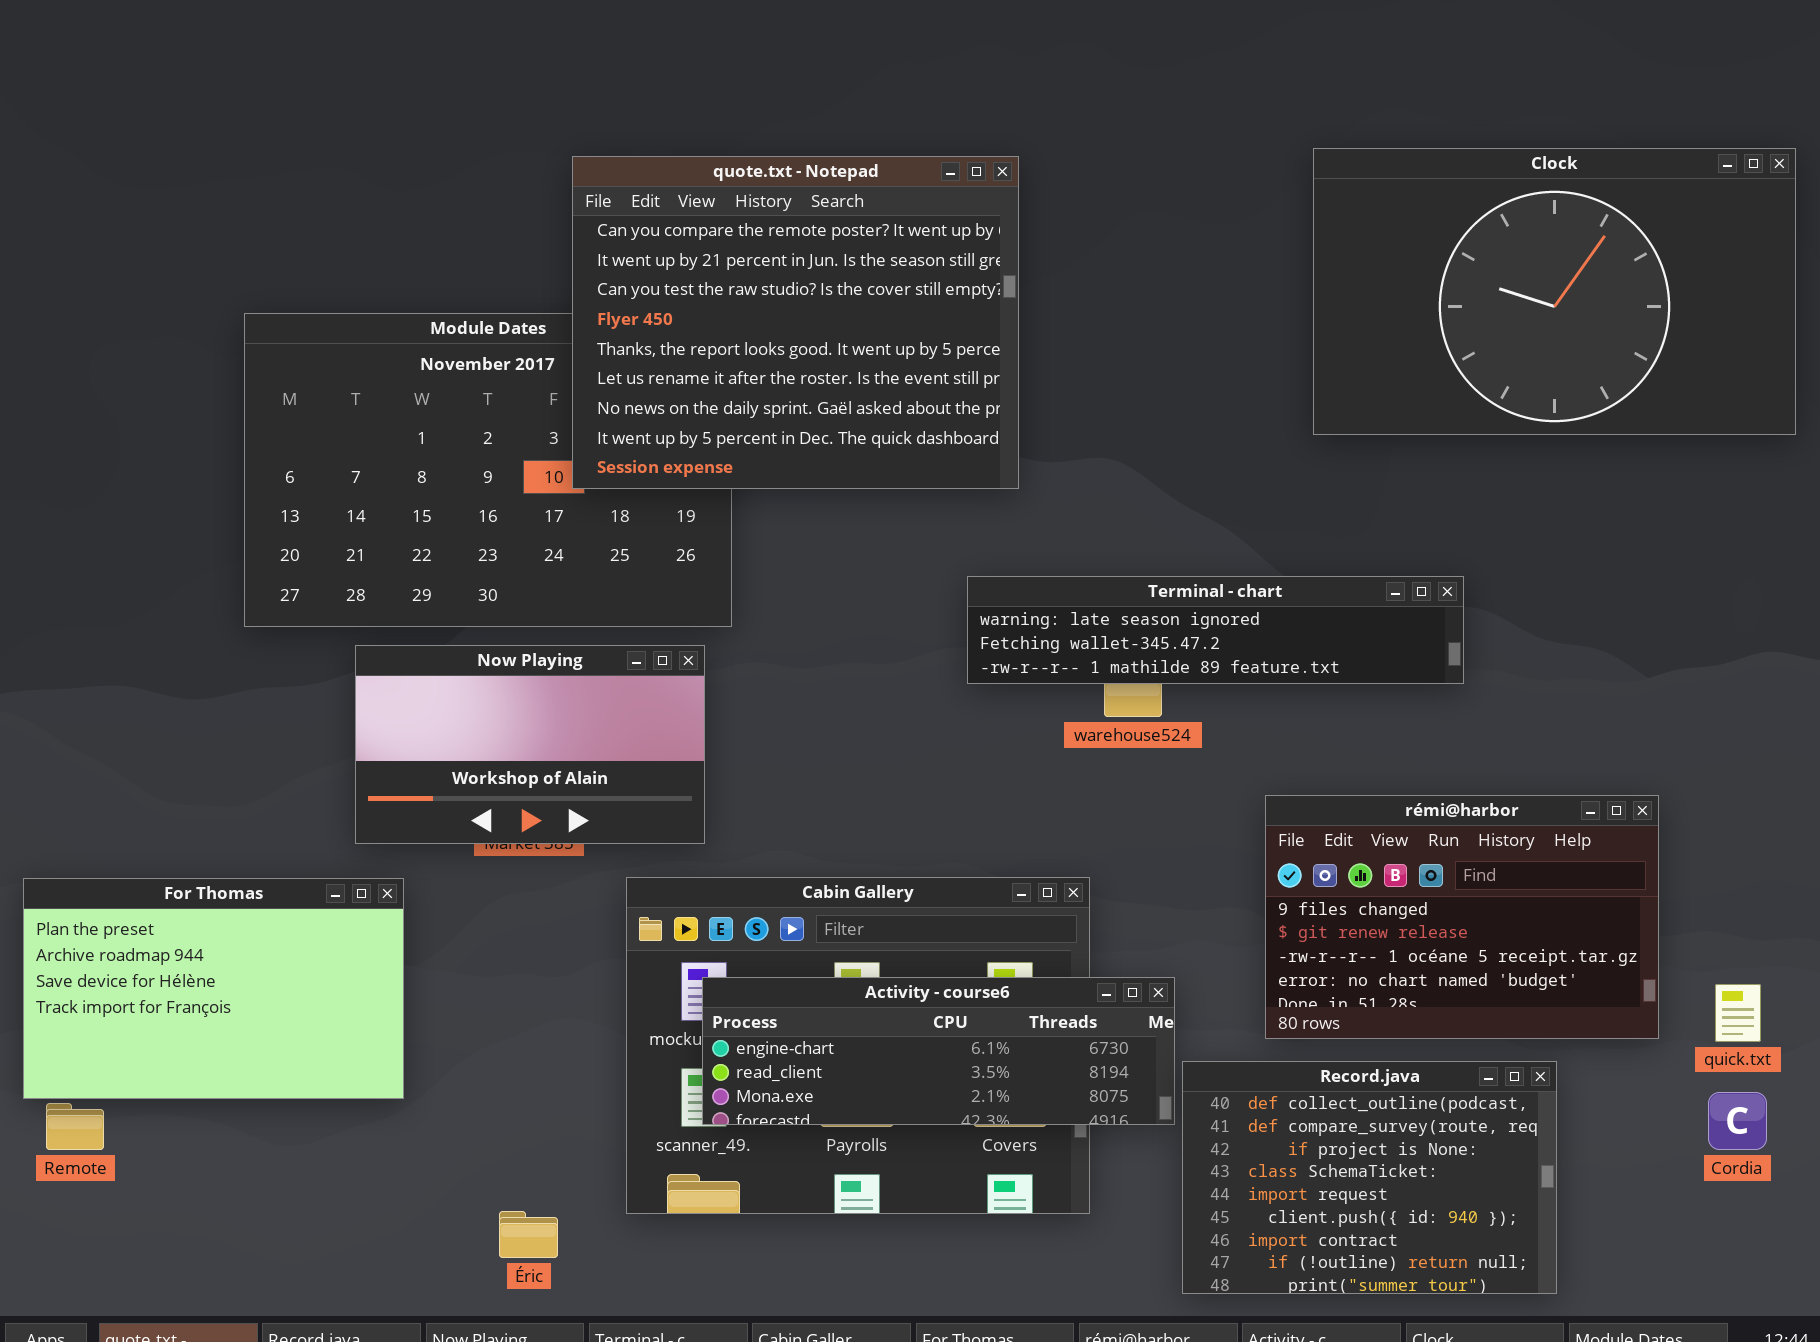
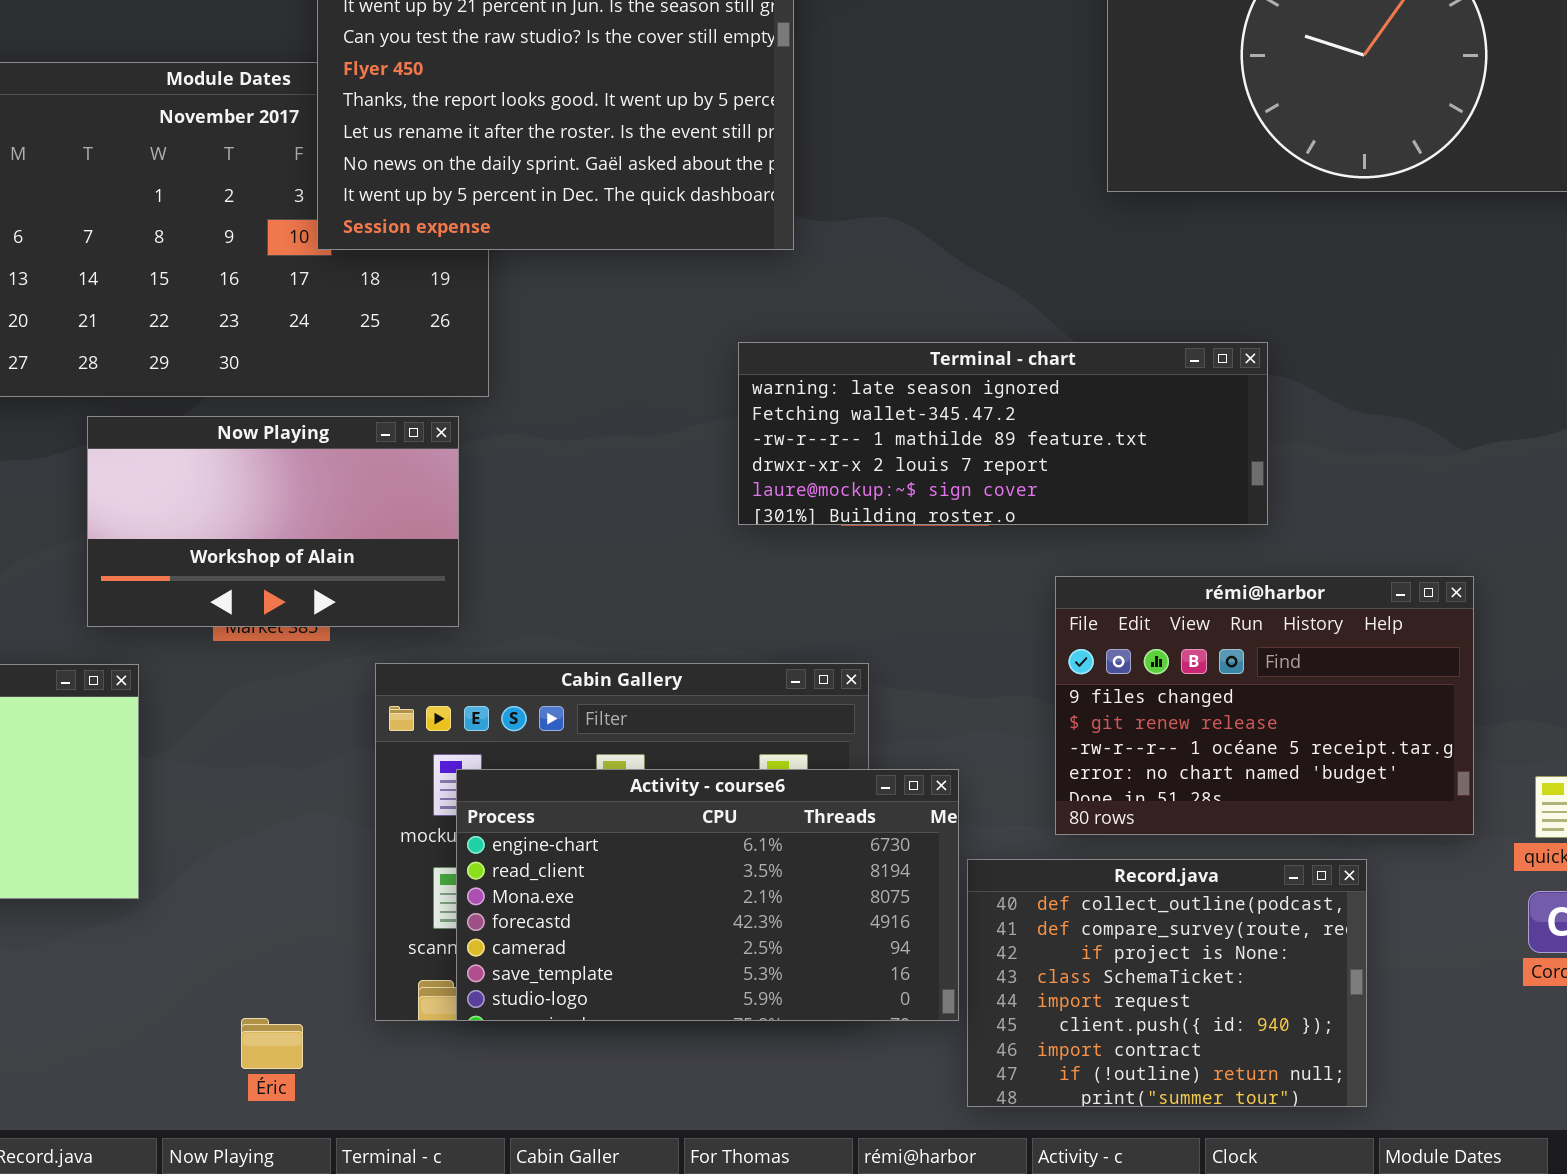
Terminal - chart: [967,576,1464,684] -> [738,342,1268,525], resized
Activity - course6: [702,977,1175,1125] -> [456,769,959,1021], resized

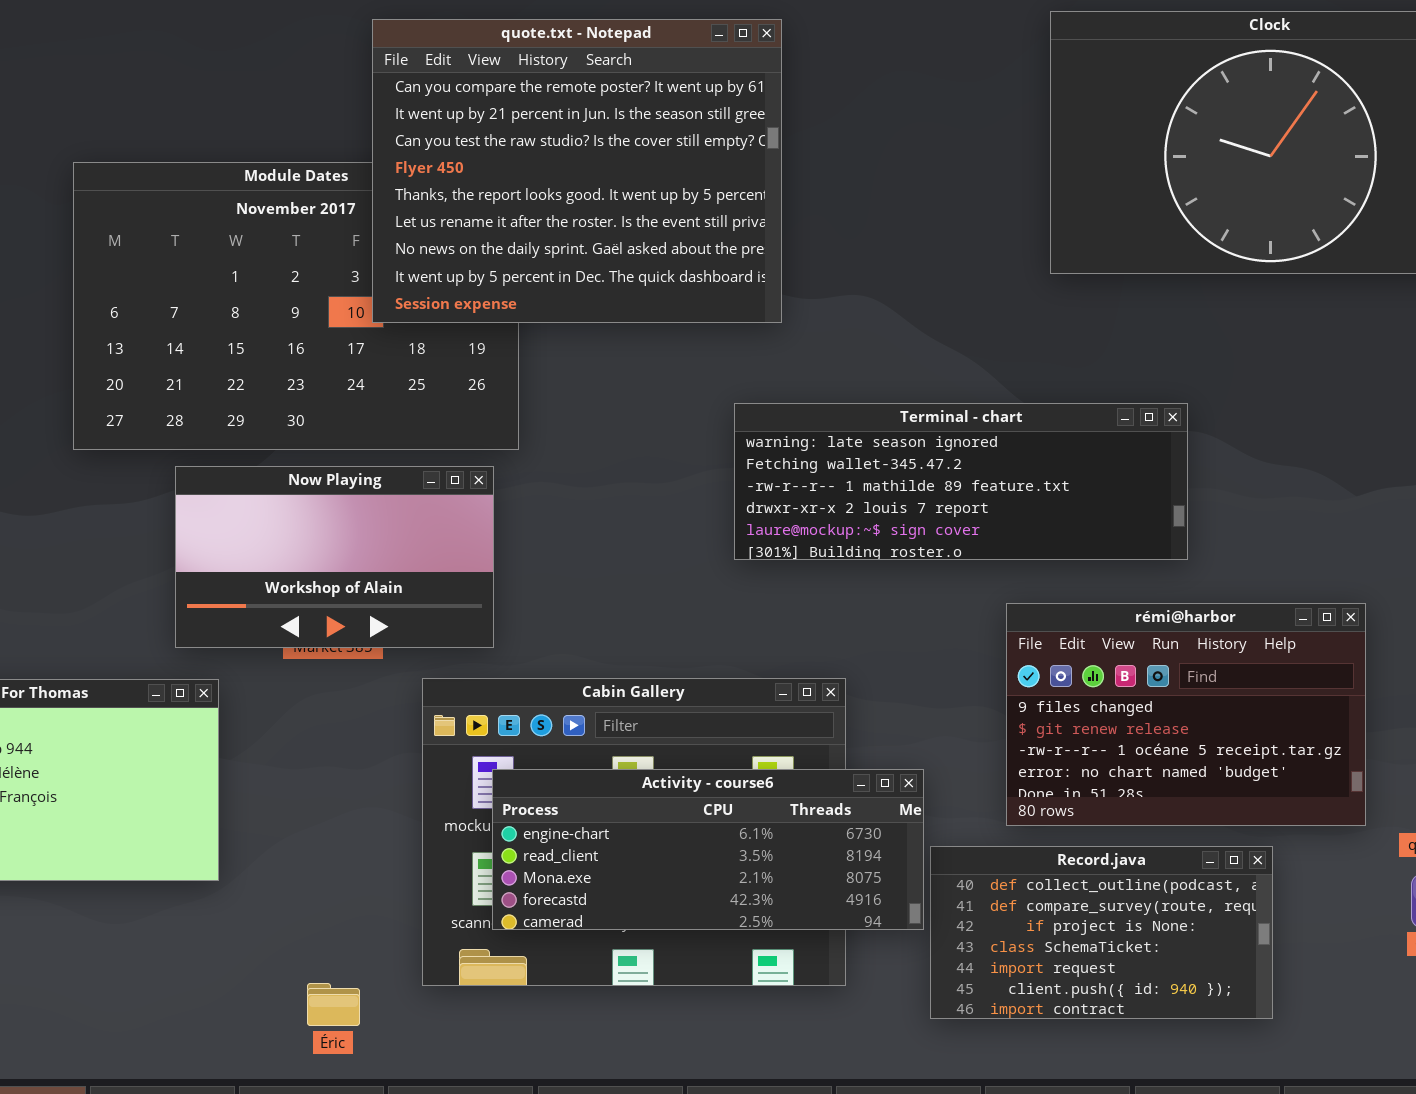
Activity - course6: [456,769,959,1021] -> [492,769,924,930], resized
Record.java: [967,859,1367,1107] -> [930,846,1273,1019], resized

